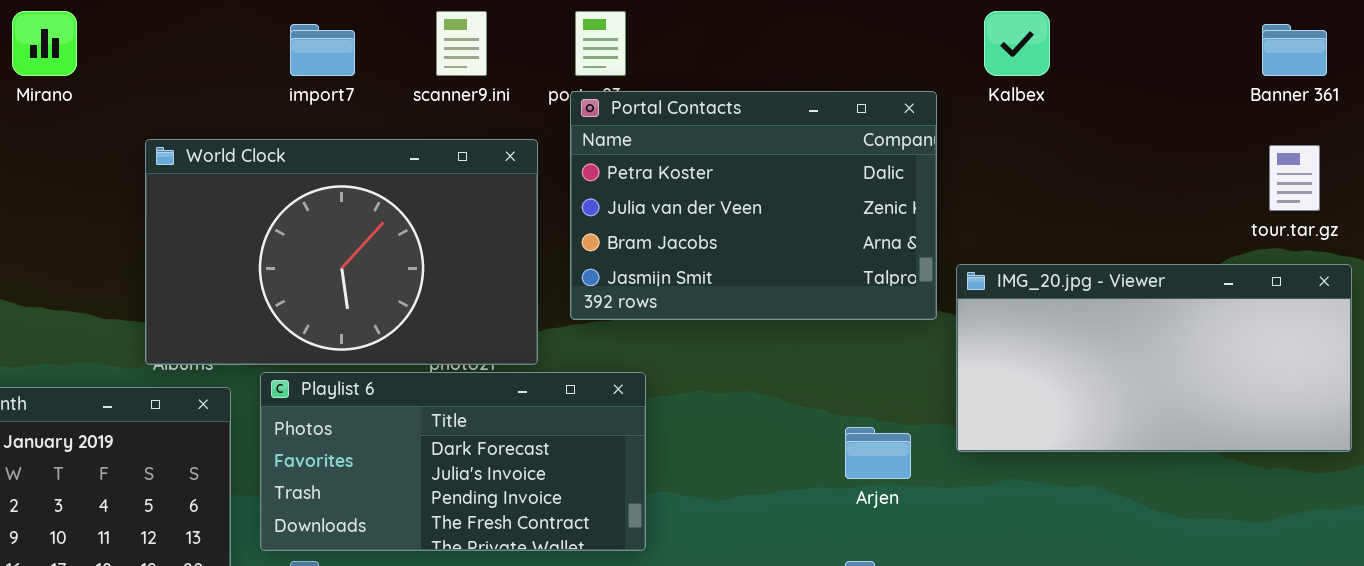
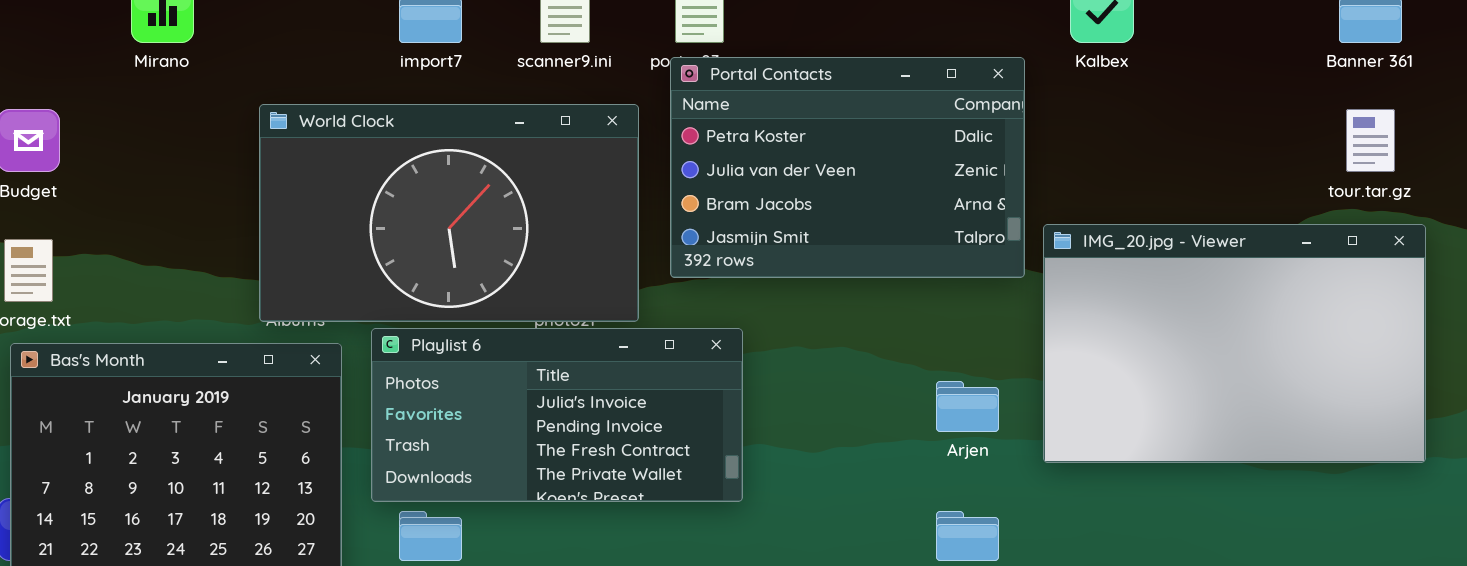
IMG_20.jpg - Viewer: [956,264,1352,452] -> [1043,224,1426,463], resized
Playlist 6: [260,372,646,551] -> [371,328,743,502], scrolled down 1 row

